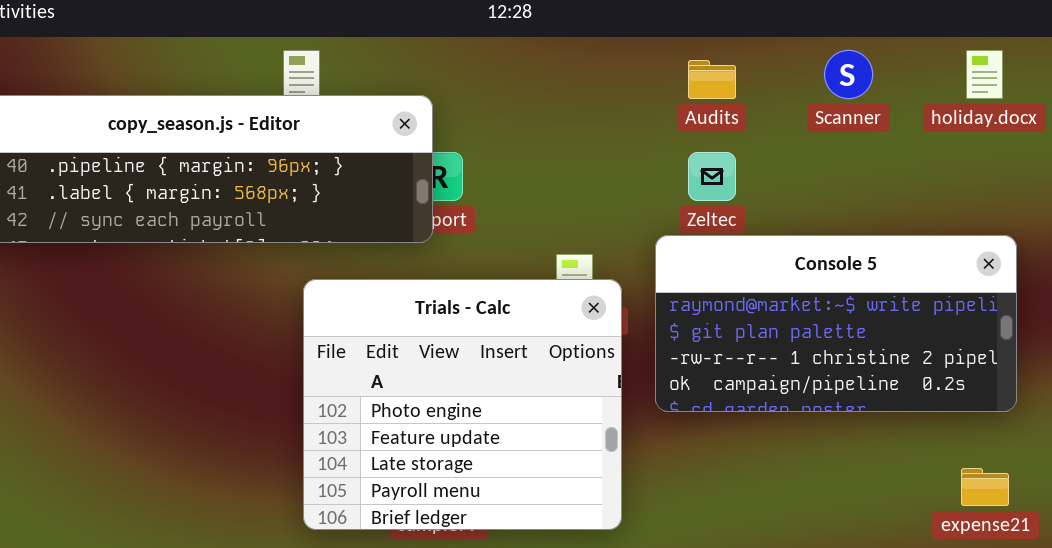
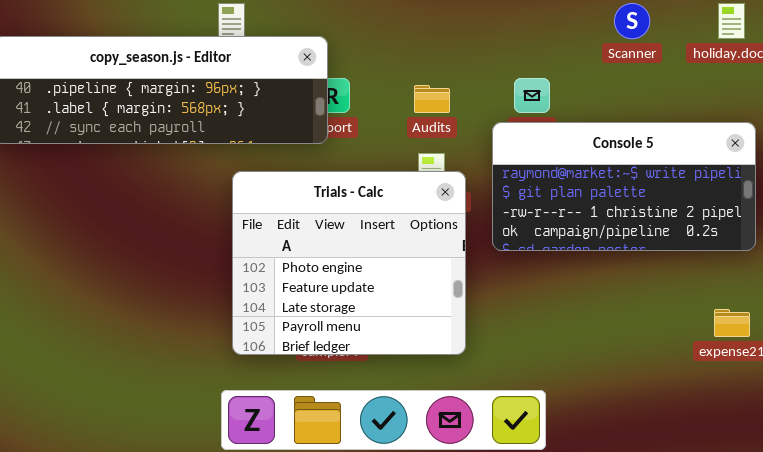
Audits: [688,60,736,99] -> [414,85,450,113], moved
Console 5: [655,235,1017,412] -> [492,122,756,251], moved

